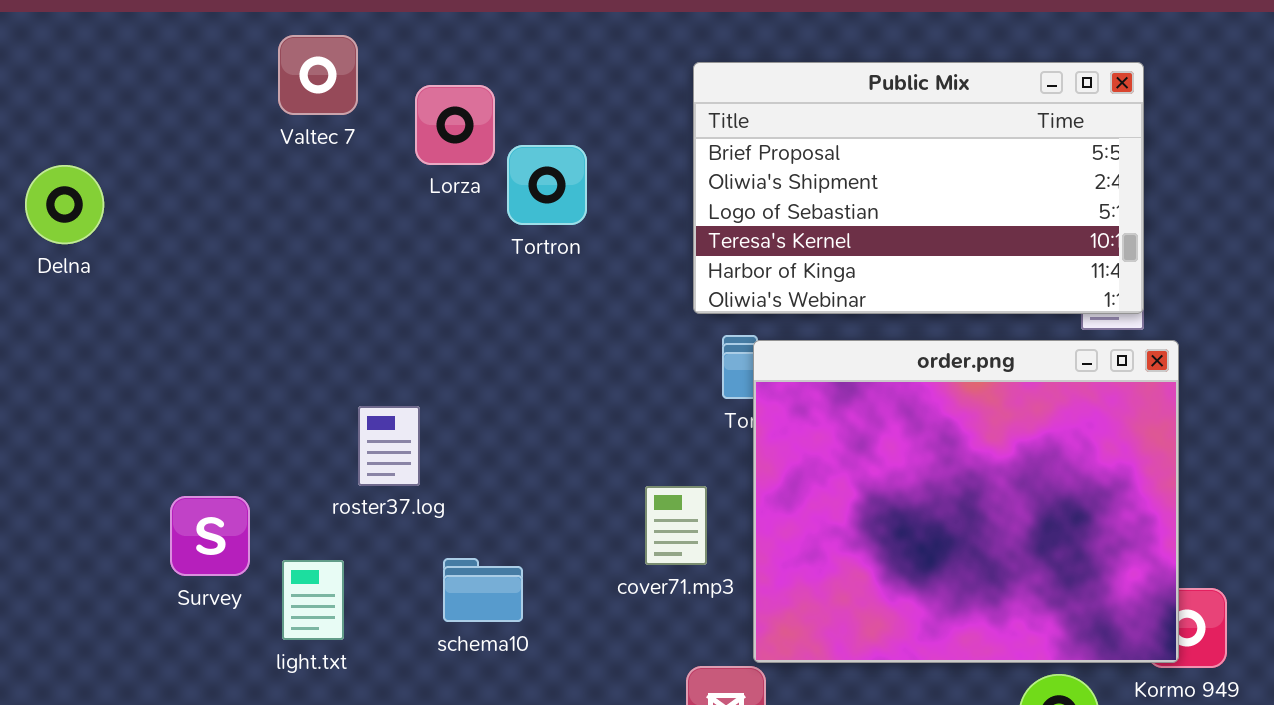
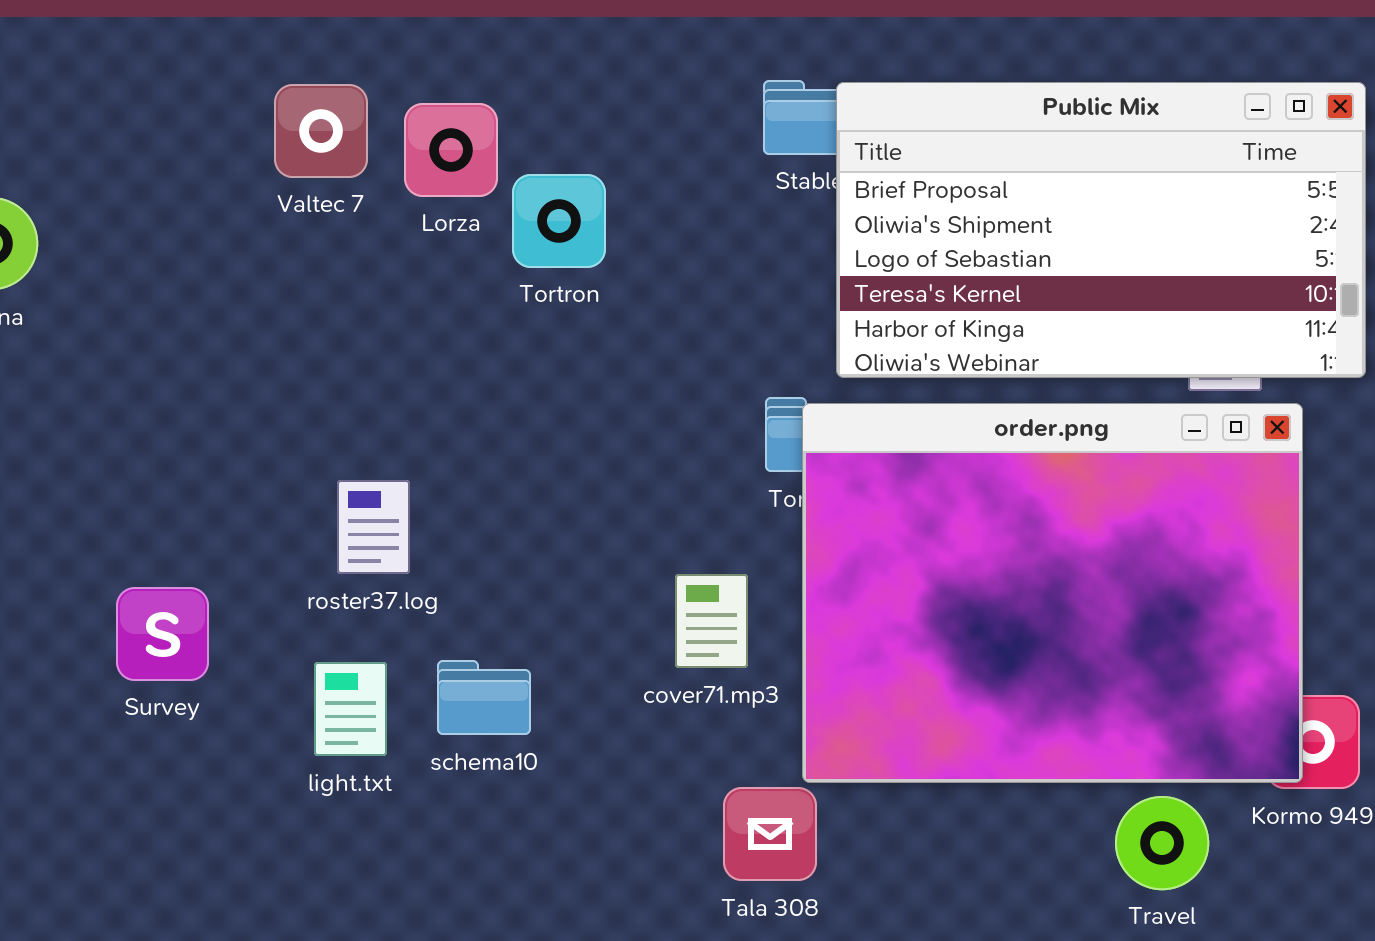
Valtec 7: [278,35,358,115] -> [274,84,368,178], moved
Public Mix: [693,62,1144,314] -> [836,82,1366,378], moved
light.txt: [282,560,344,640] -> [314,662,387,756], moved

